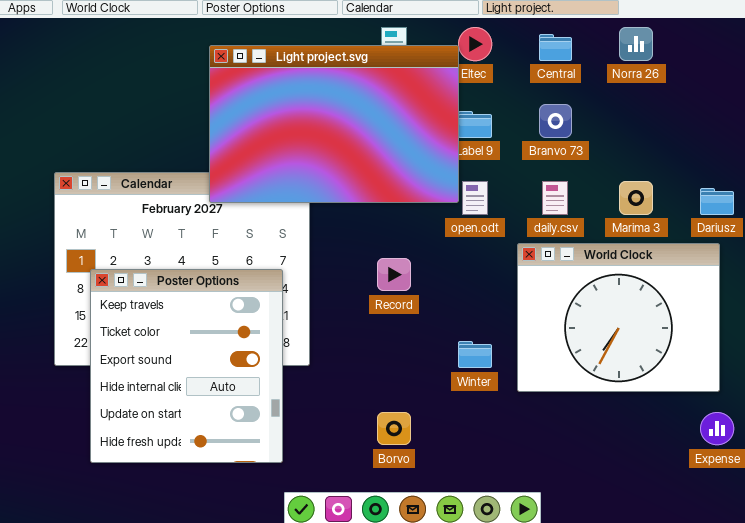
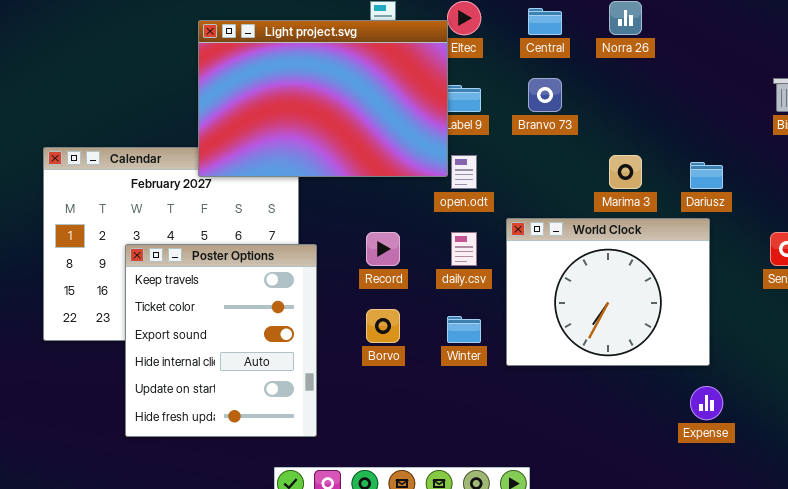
daily.csv: [542,181,568,215] -> [451,232,477,266], moved
Poster Options: [90,269,283,463] -> [125,244,317,437], moved
Borvo: [377,412,411,445] -> [366,309,400,343], moved

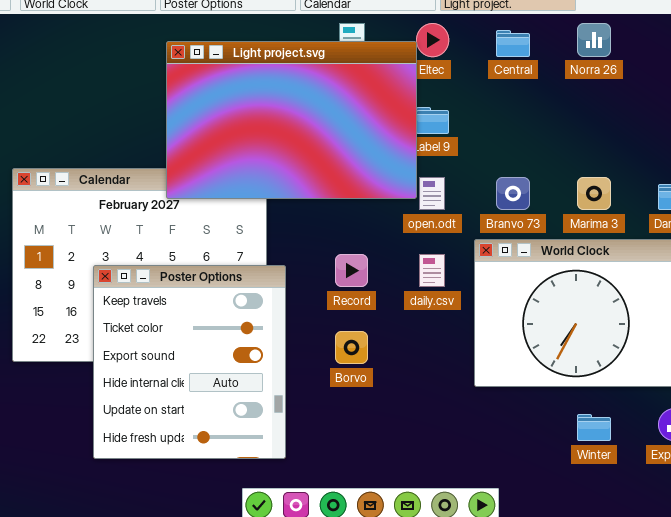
Branvo 73: [528,78,562,112] -> [496,177,530,210], moved
Winter: [447,316,481,343] -> [577,414,611,441], moved

